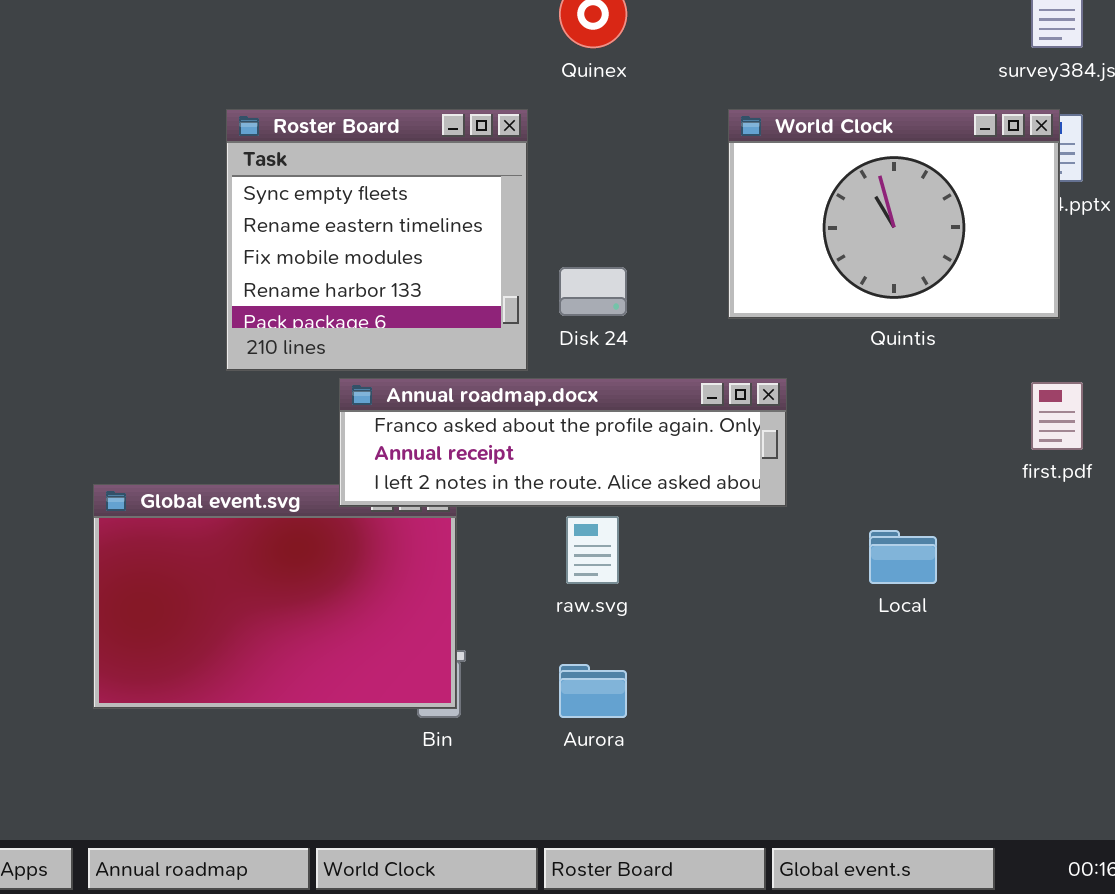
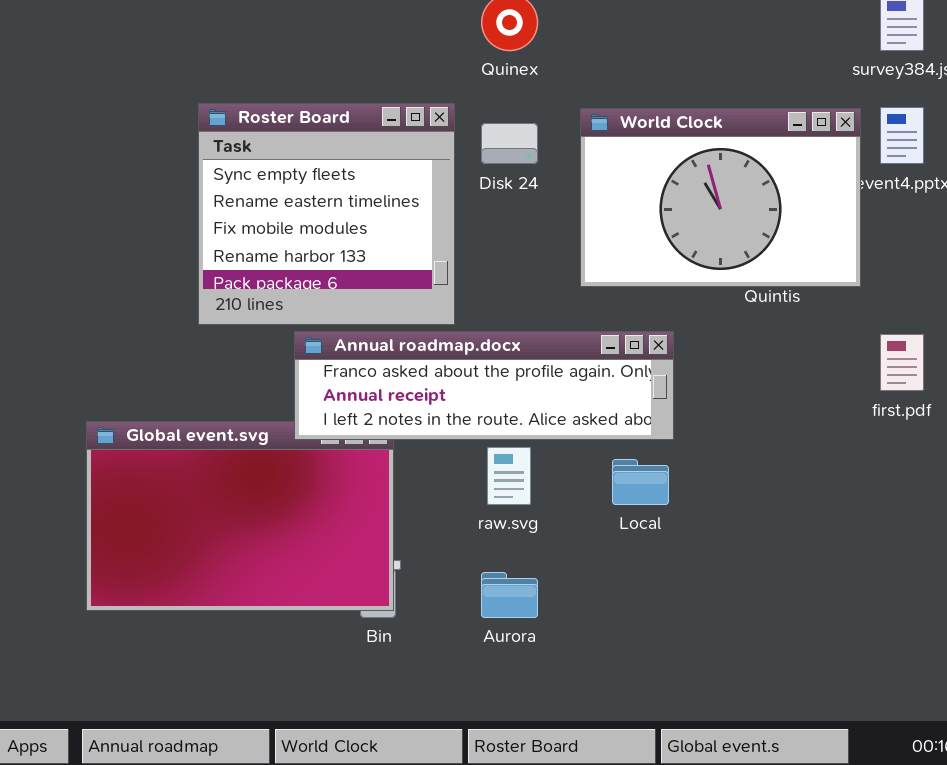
World Clock: [728,109,1060,319] -> [580,108,861,287], moved
Disk 24: [559,267,627,316] -> [481,123,538,164], moved
Local: [869,530,937,584] -> [612,459,669,505], moved

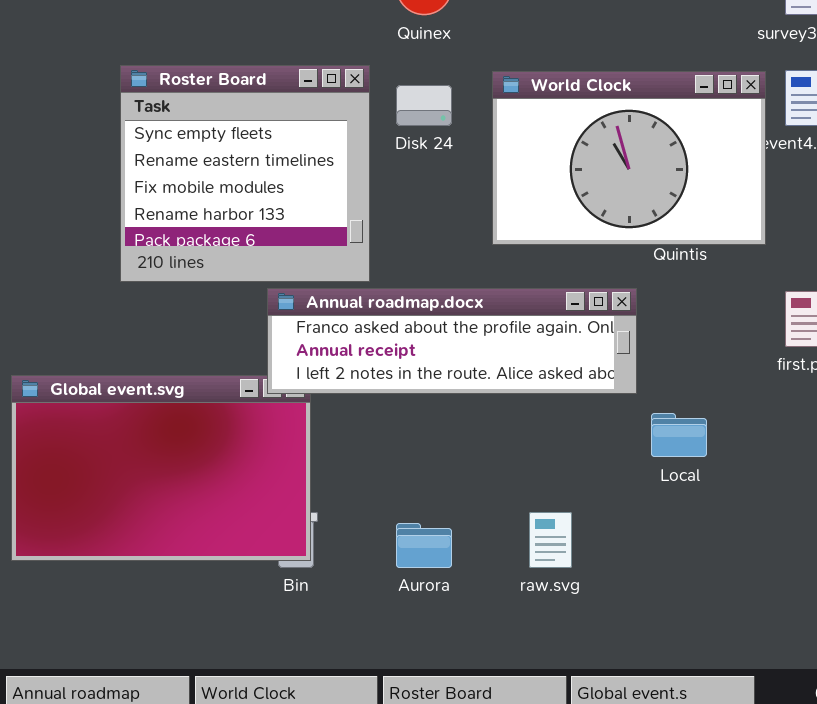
Annual roadmap.docx: [294,331,674,440] -> [267,288,637,394], moved
raw.svg: [487,447,531,505] -> [529,512,572,568], moved
Local: [612,459,669,505] -> [651,413,707,457], moved

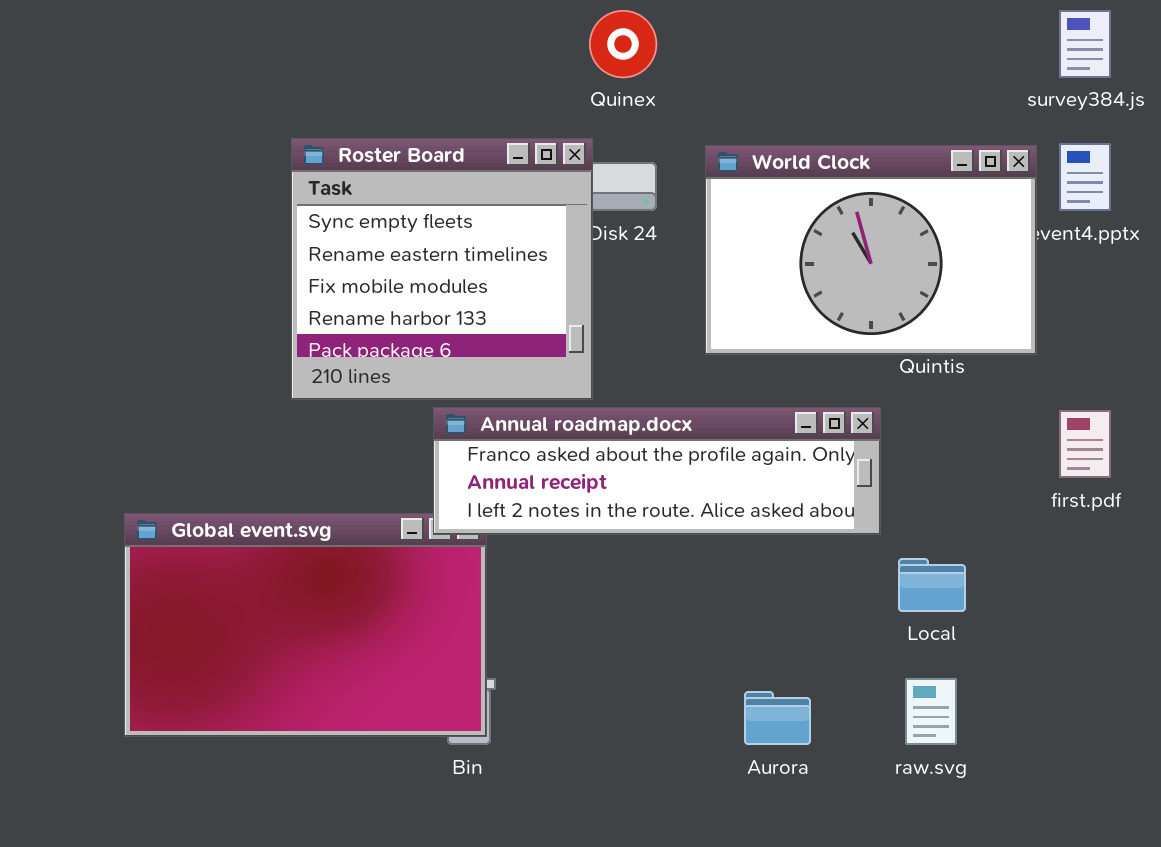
Roster Board: [120,65,370,282] -> [291,138,593,400], moved
raw.svg: [529,512,572,568] -> [905,678,957,745], moved
Aurora: [396,523,452,568] -> [744,691,811,745], moved

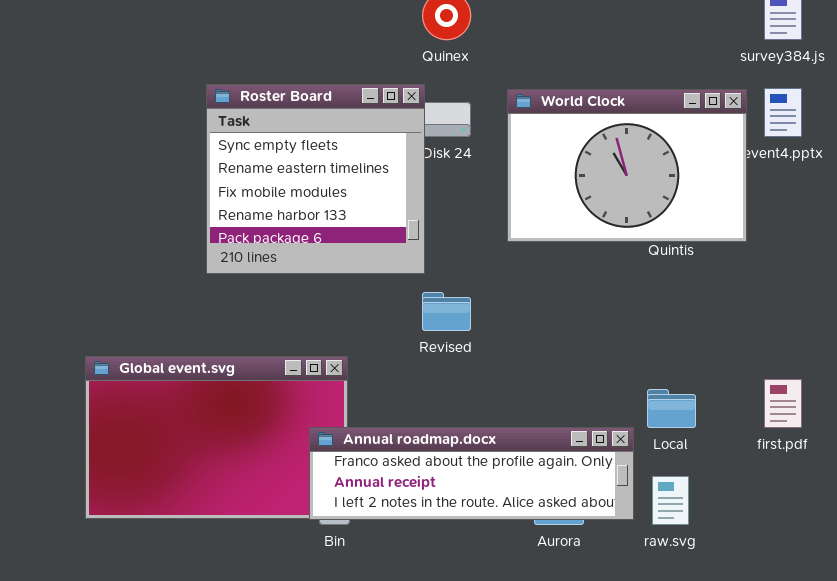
Annual roadmap.docx: [433,407,881,535] -> [309,427,634,520], moved
first.pdf: [1059,410,1111,478] -> [764,379,802,428], moved

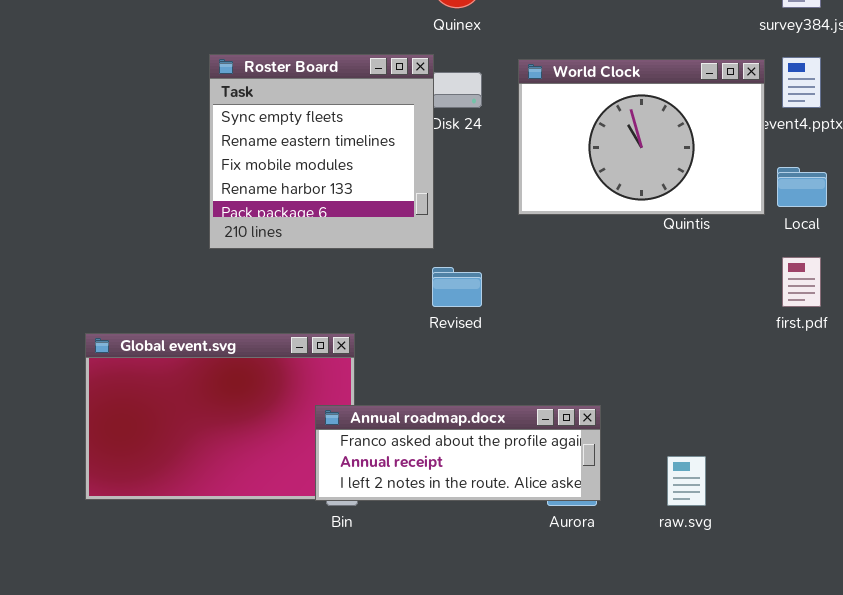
first.pdf: [764,379,802,428] -> [782,257,821,307], moved
Local: [647,389,696,428] -> [777,167,827,207], moved
Annual roadmap.docx: [309,427,634,520] -> [315,405,601,501], resized

